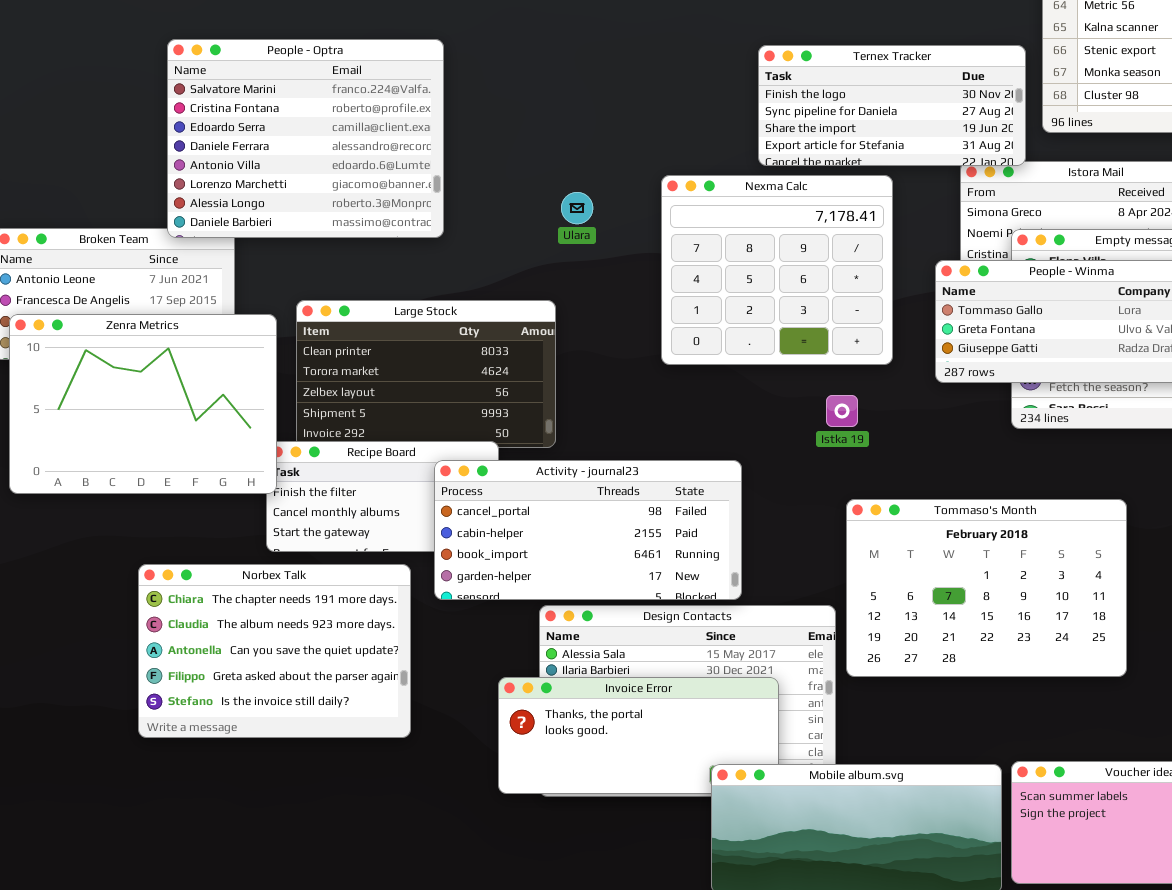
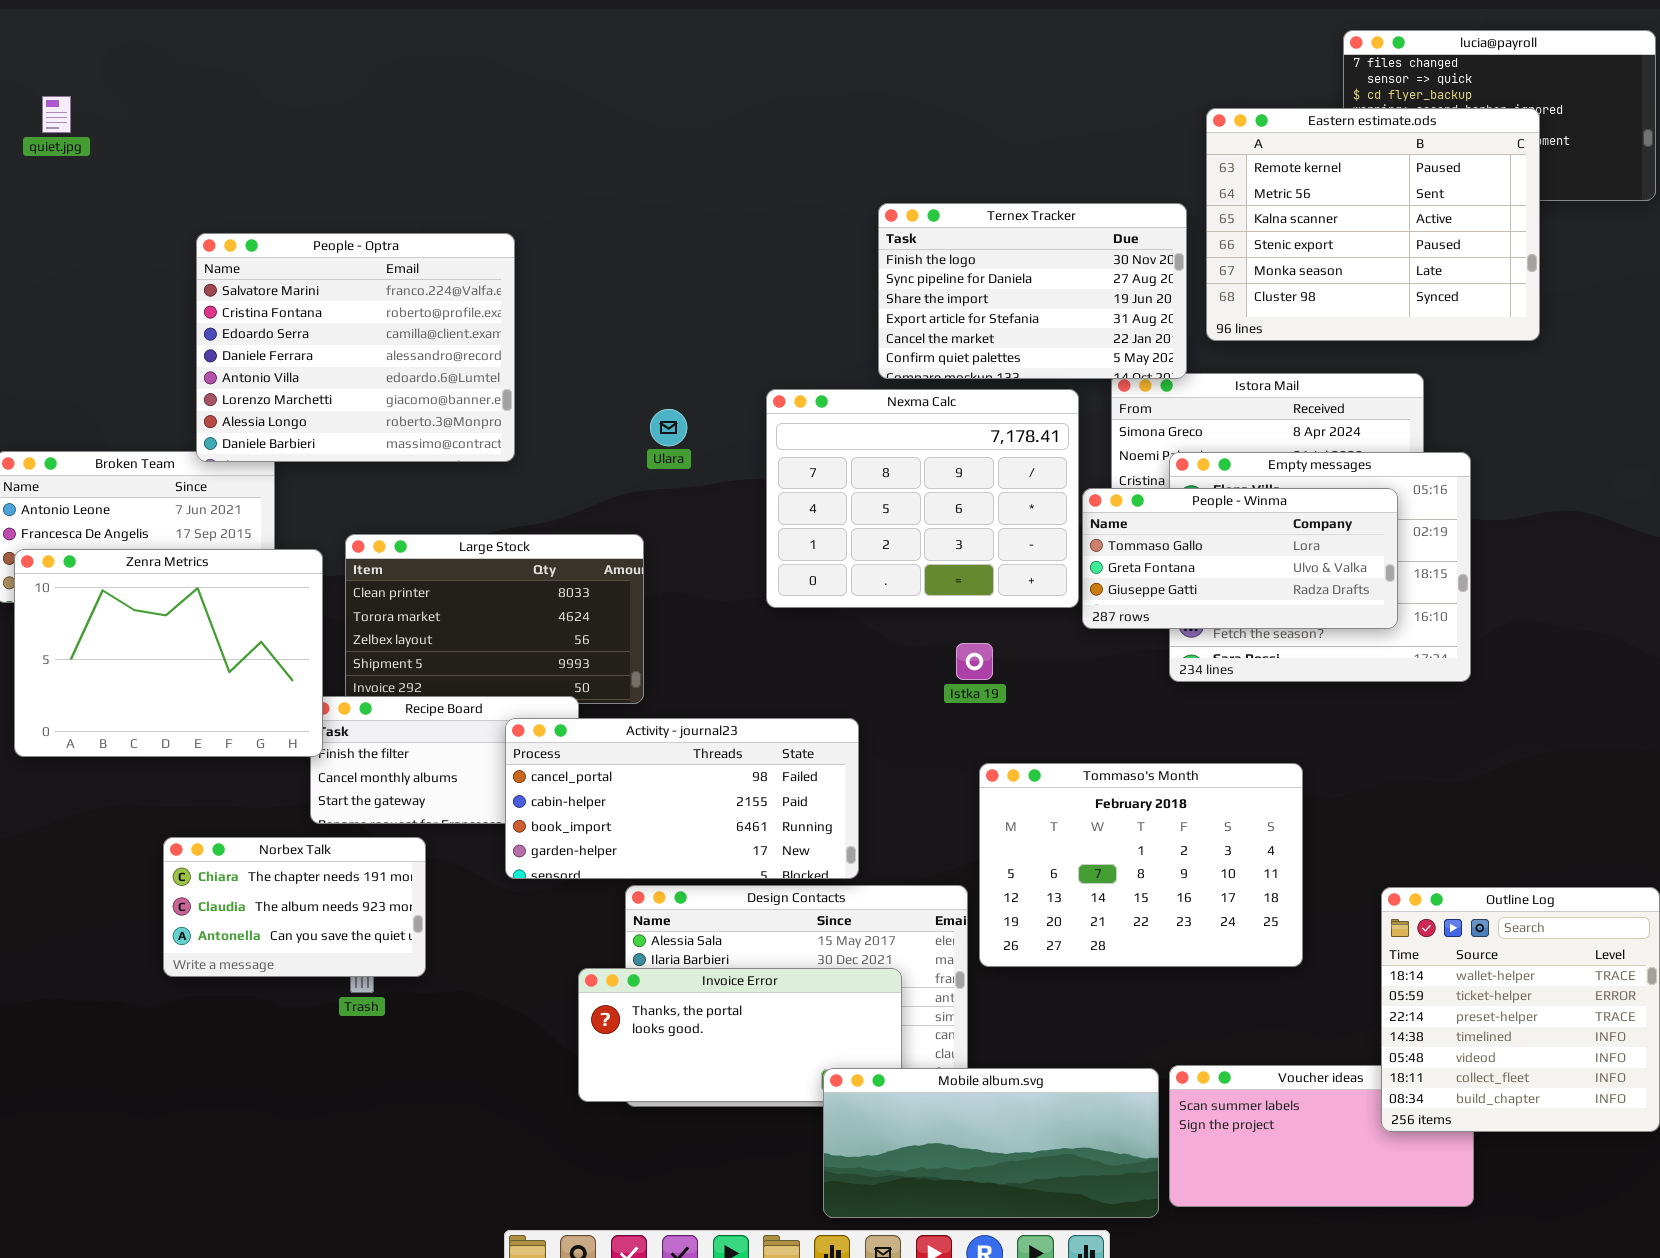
Ternex Tracker: [758,45,1026,166] -> [878,203,1187,379], resized
Nexma Calc: [661,175,893,365] -> [766,389,1079,608], resized
Norbex Talk: [138,564,411,738] -> [163,837,426,977], resized

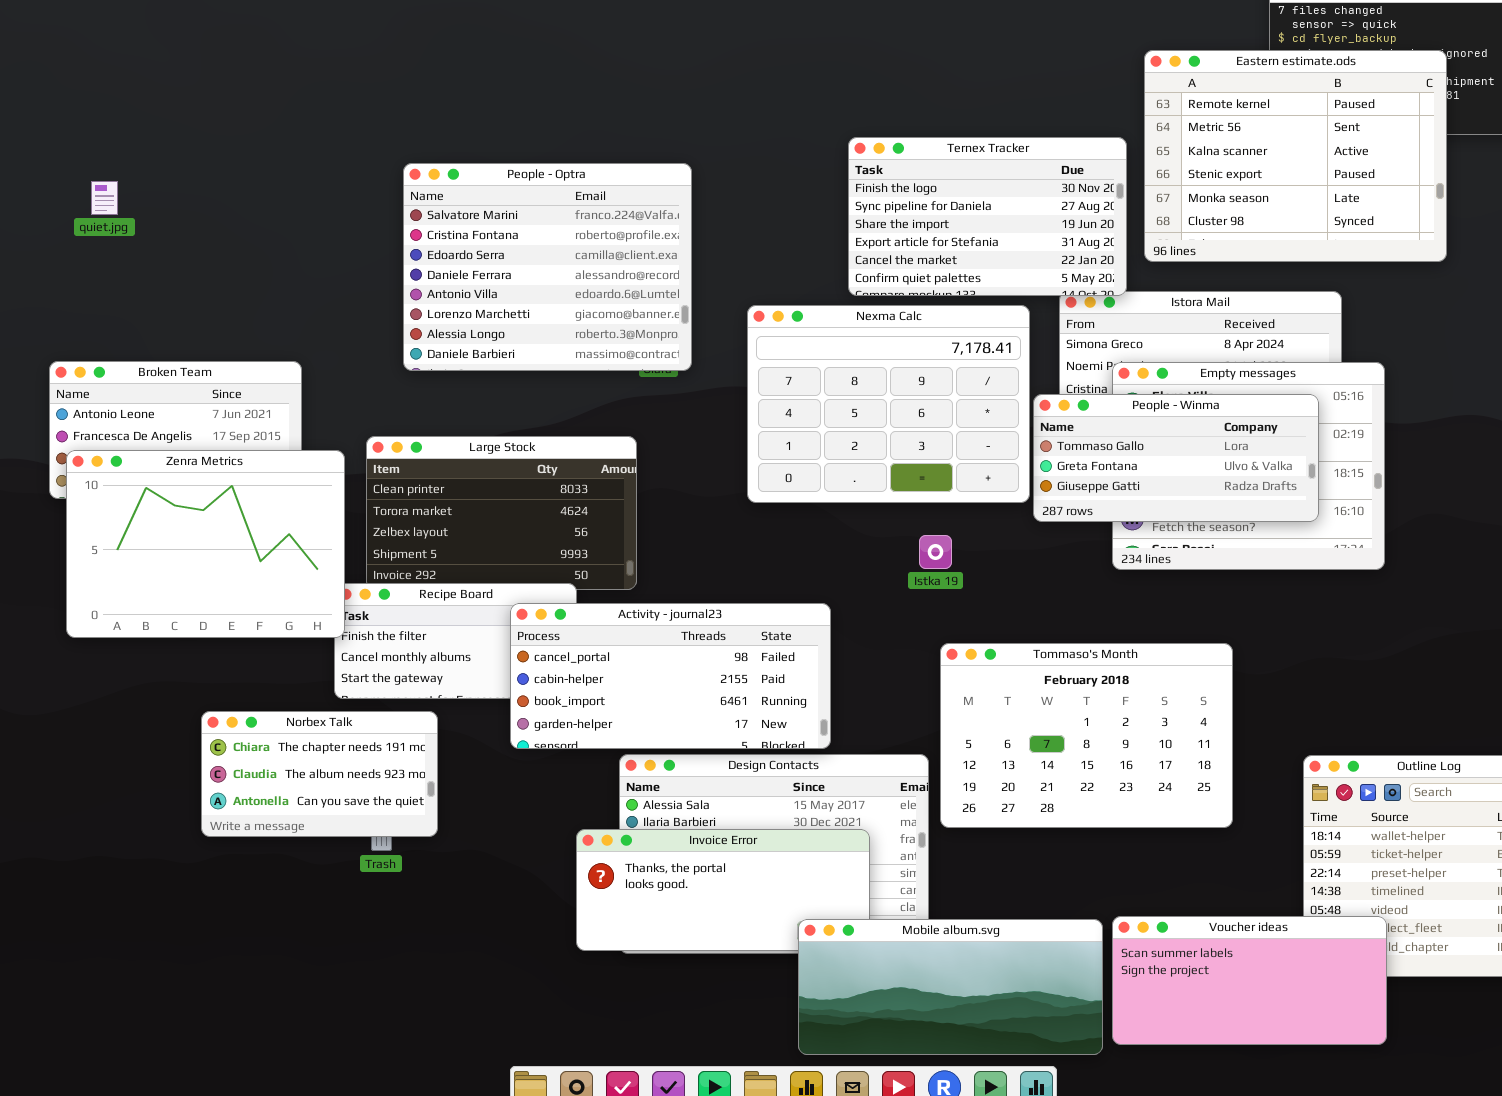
quiet.jpg: [42,96,71,133] -> [91,181,118,215], moved
People - Optra: [196,233,515,462] -> [403,163,692,371], moved
Voucher ideas: [1169,1065,1474,1207] -> [1112,916,1387,1045], raised

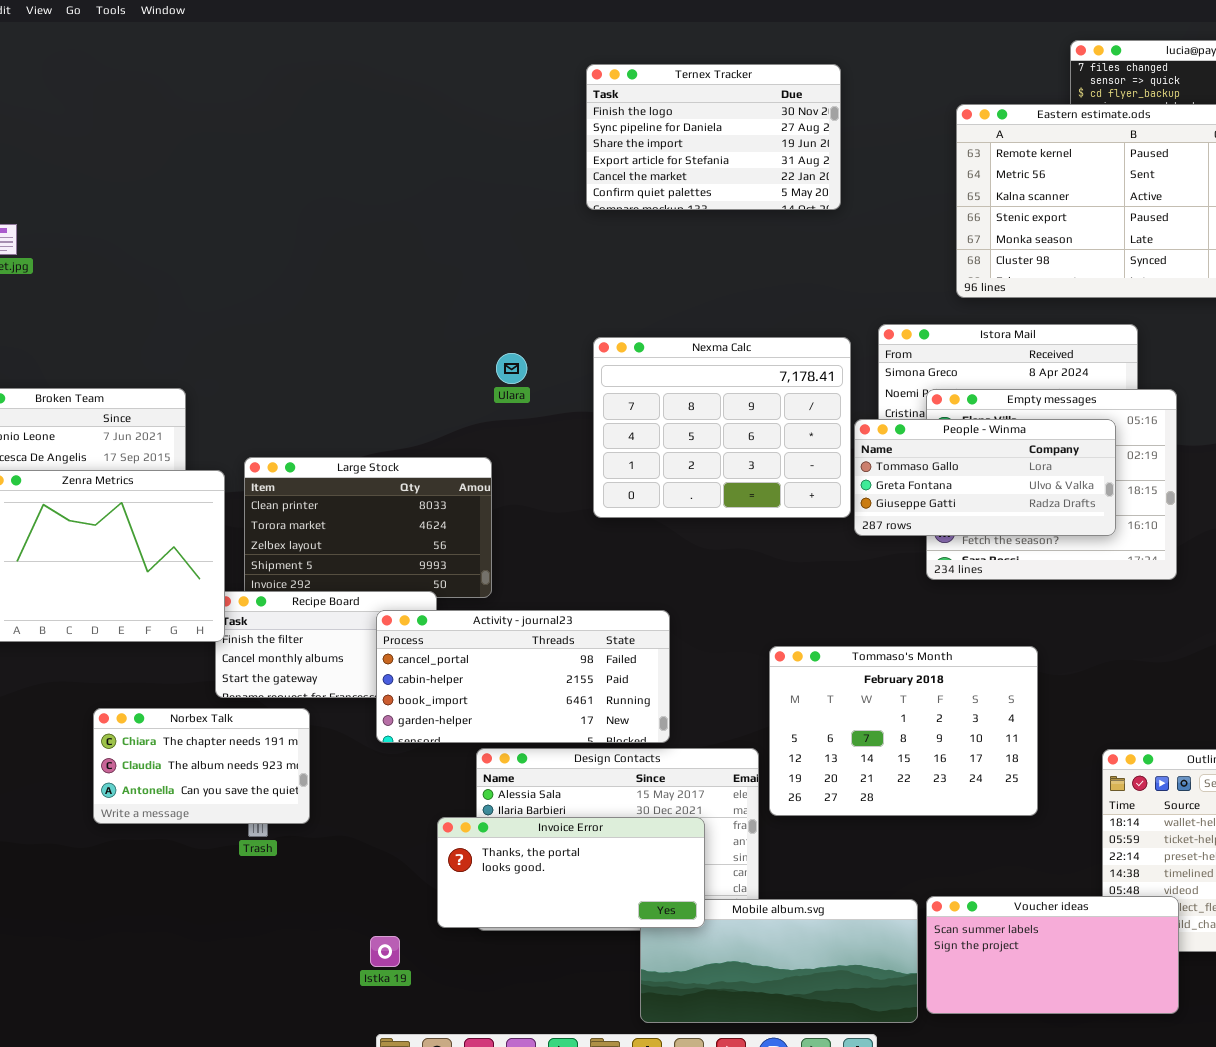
Ternex Tracker: [848,137,1127,296] -> [586,64,841,210], moved
People - Optra: [403,163,692,371] -> none, closed
Istka 19: [919,535,952,569] -> [370,936,400,967], moved
Invoice Error: [576,829,870,951] -> [437,817,705,928], raised

